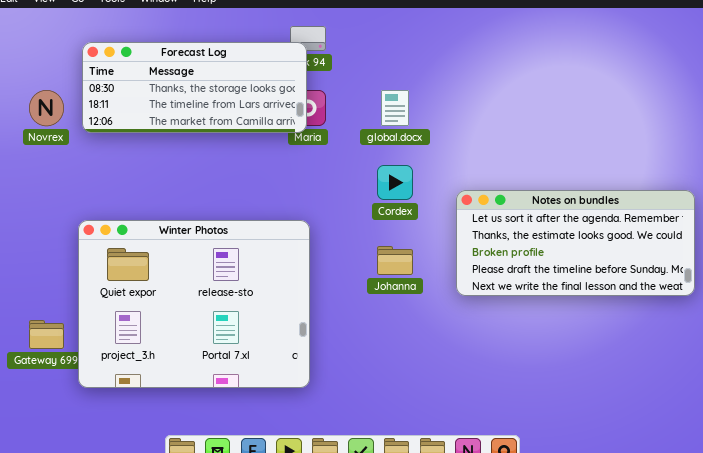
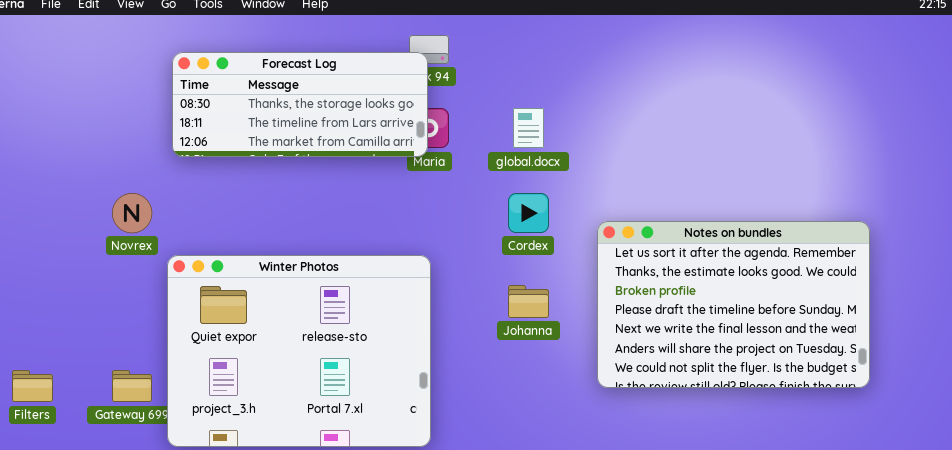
Novrex: [29,90,64,126] -> [112,193,152,233], moved
Notes on bundles: [456,190,695,296] -> [597,221,870,388], resized

